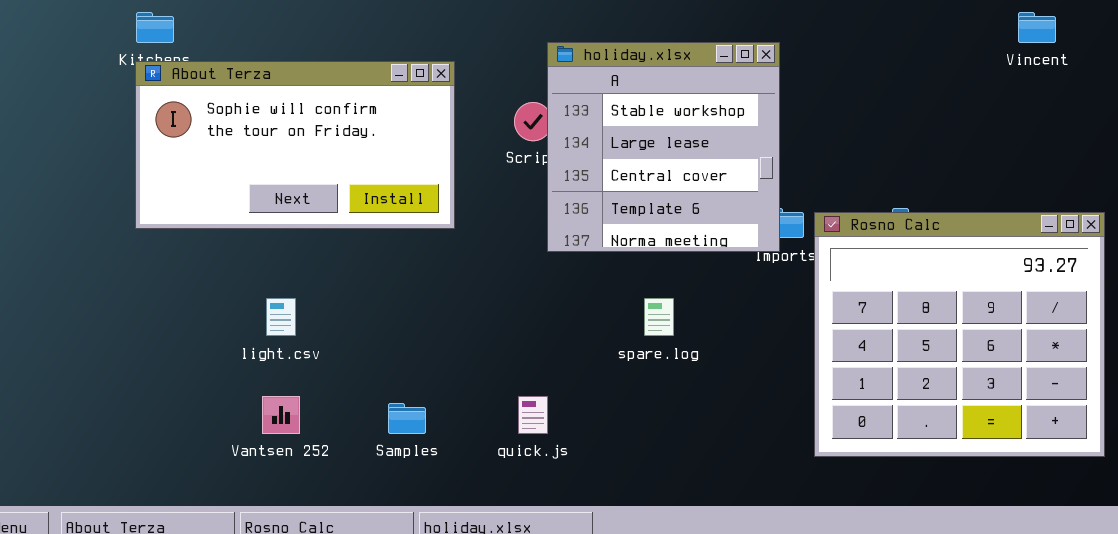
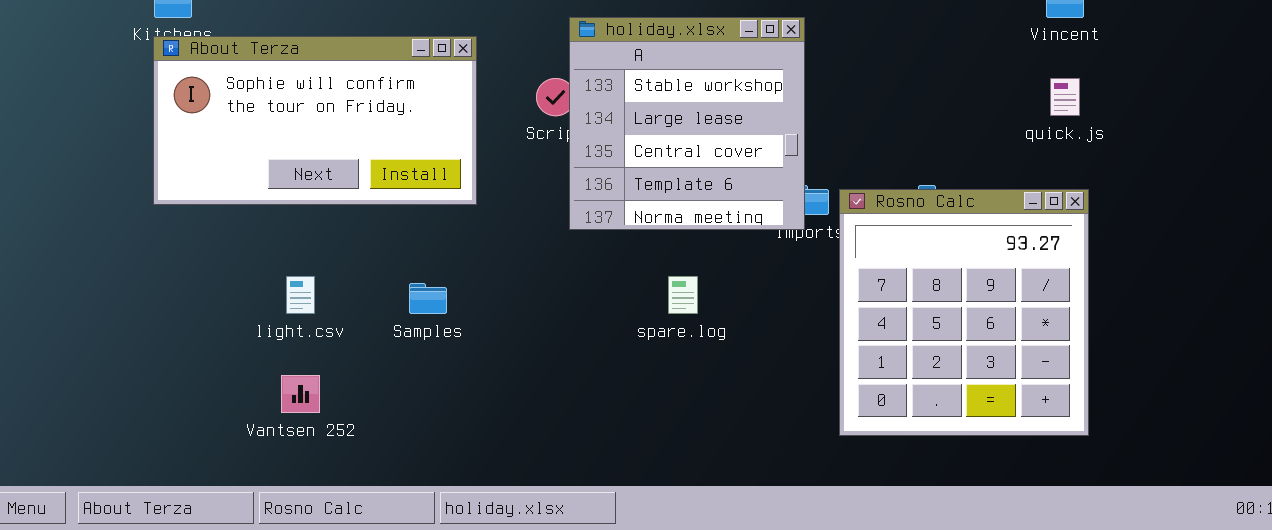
Rosno Calc: [814,212,1105,457] -> [839,189,1089,436], resized
quick.js: [518,396,548,434] -> [1050,78,1080,116], moved
Samples: [388,403,426,434] -> [409,283,447,314], moved

